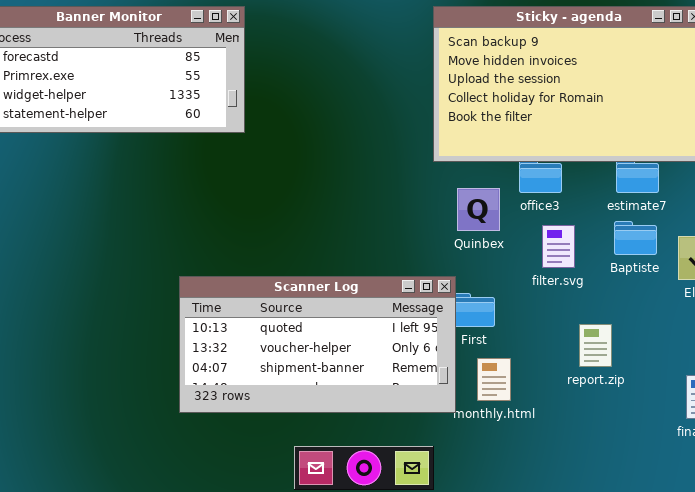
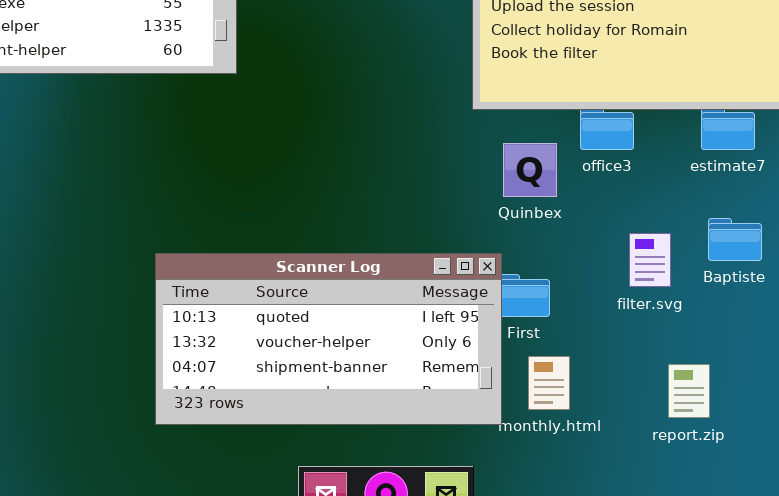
Baptiste: [614,221,657,255] -> [708,218,762,261], moved
filter.svg: [542,225,575,268] -> [629,233,671,287], moved
report.zip: [579,324,612,367] -> [668,364,710,418], moved

